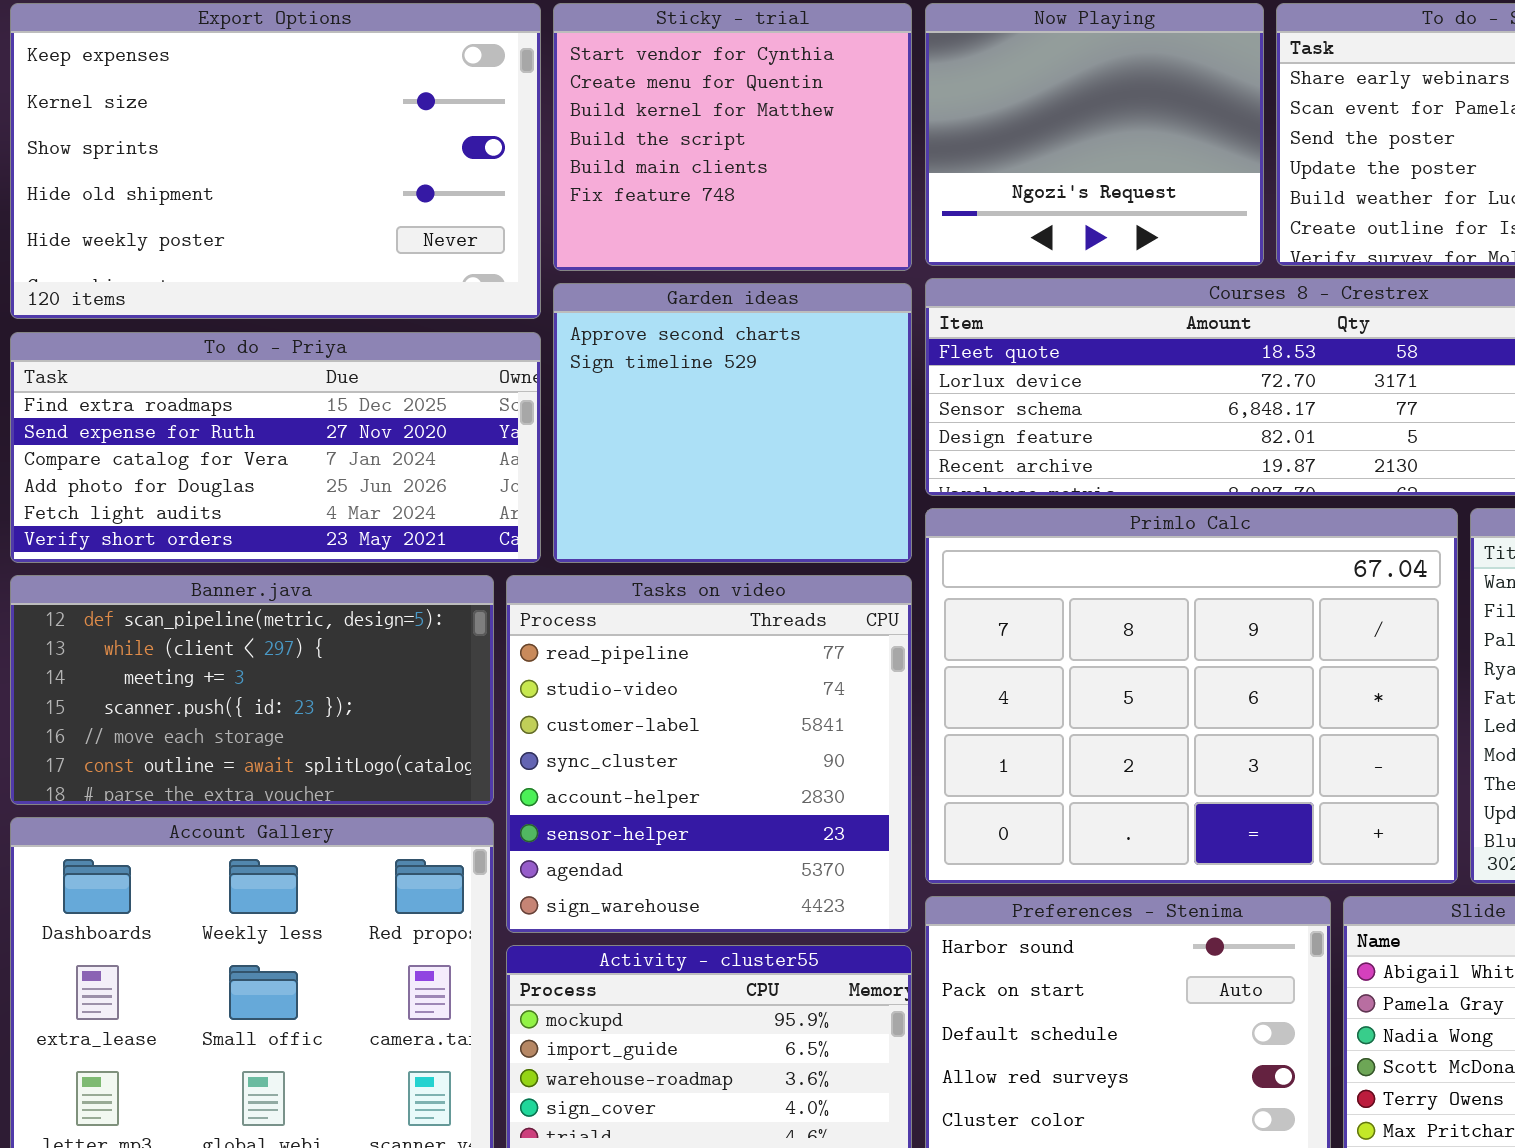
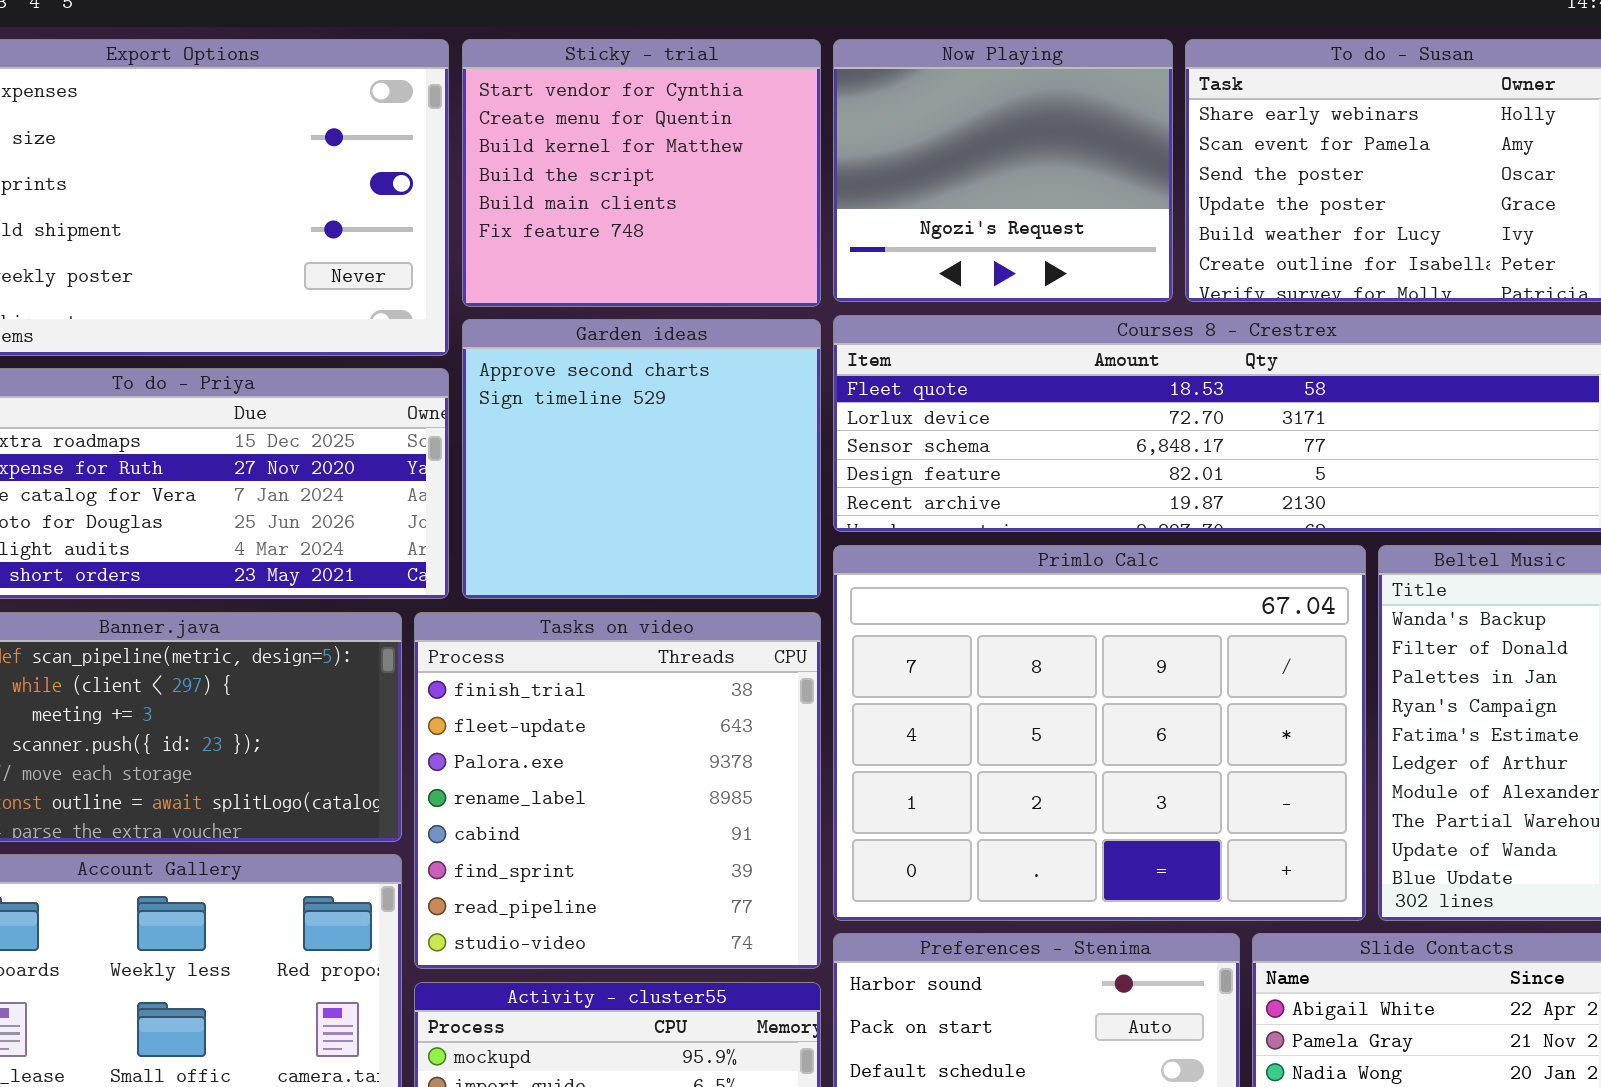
Tasks on video: [506,575,912,933] -> [414,612,821,969], scrolled up 6 rows

